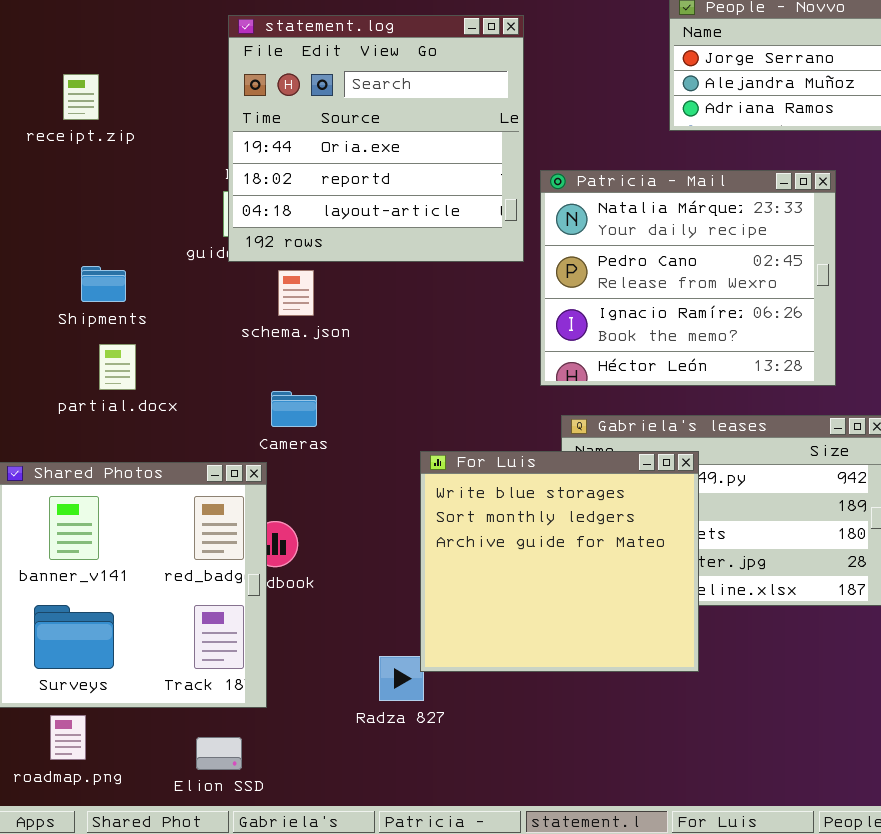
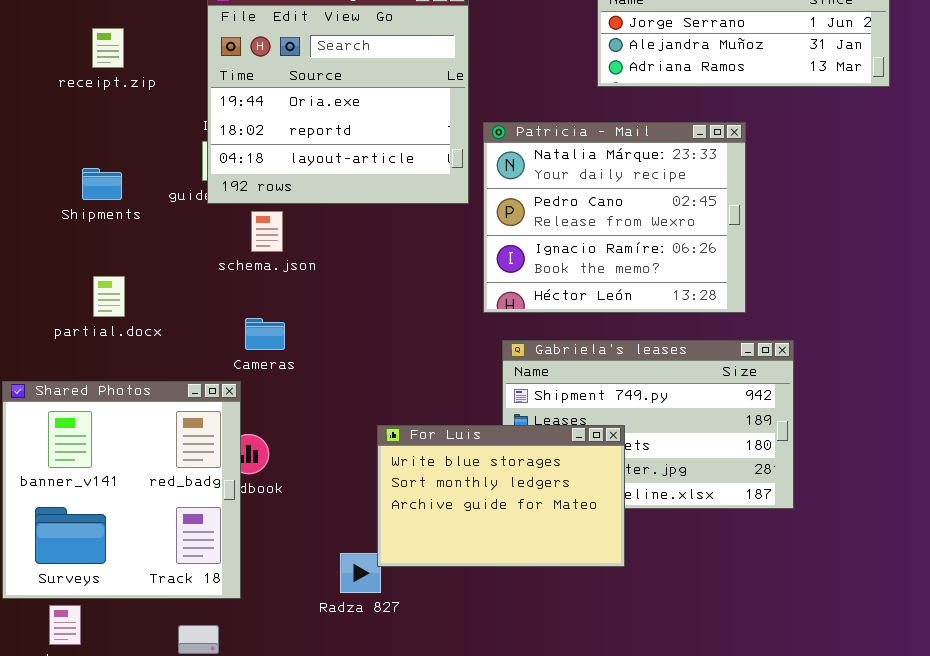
receipt.zip: [63,74,99,120] -> [92,28,124,68], moved
Shipments: [81,266,126,302] -> [82,168,122,200], moved
For Luis: [420,451,699,672] -> [377,425,625,567], resized

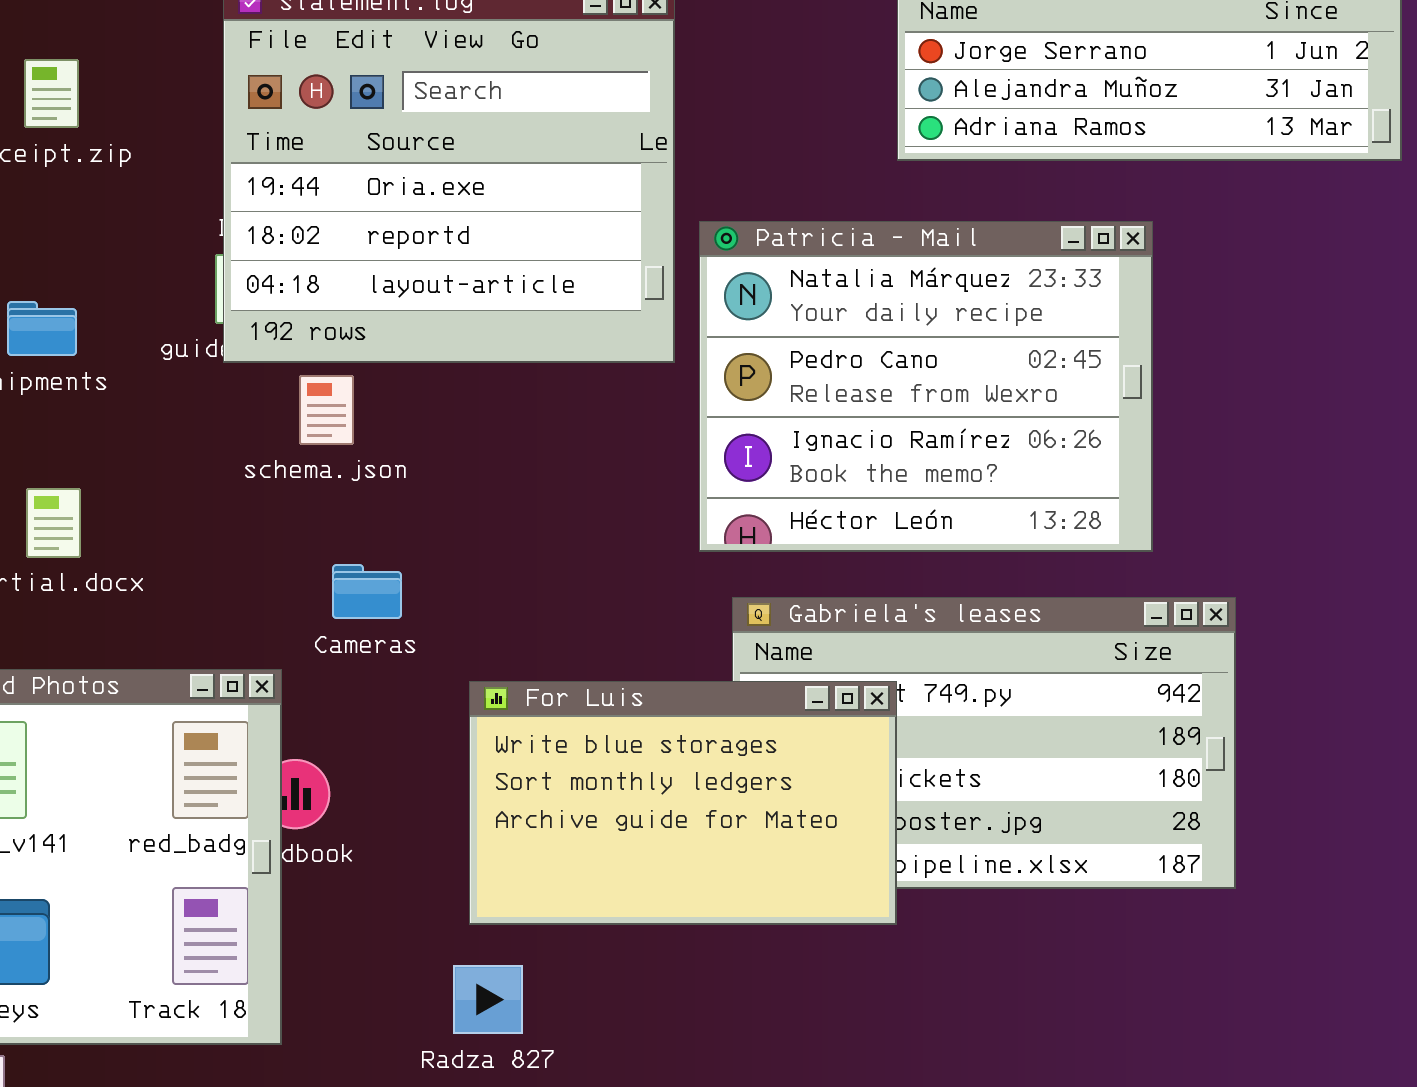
Cameras: [245,318,285,350] -> [332,564,402,619], moved
For Luis: [377,425,625,567] -> [469,681,897,925], moved

